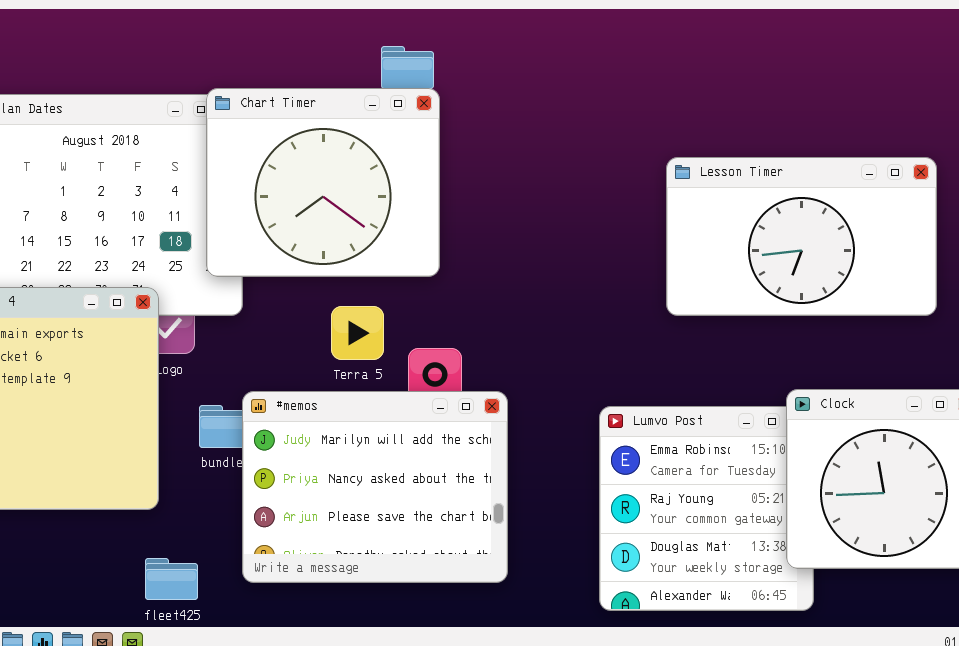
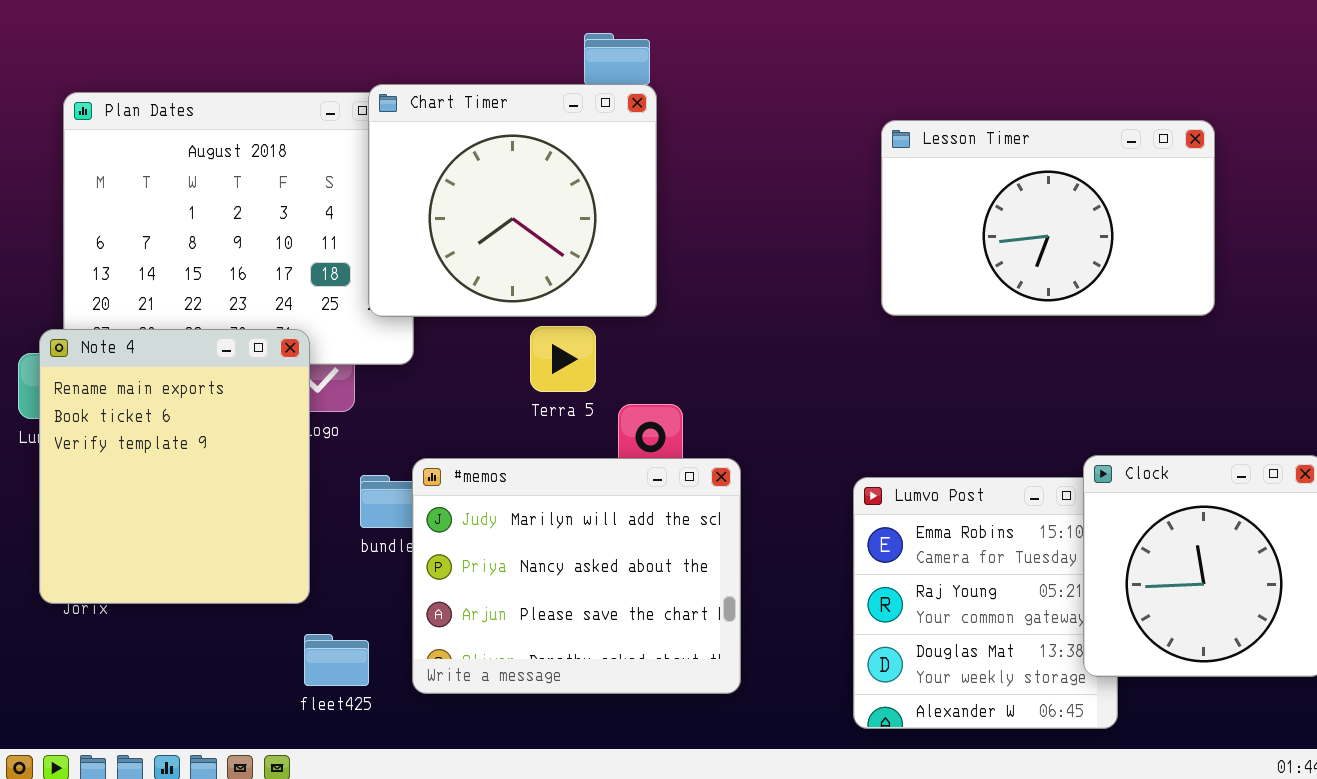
Lesson Timer: [666,157,937,316] -> [881,120,1215,316], moved
Terra 5: [331,306,384,360] -> [530,326,596,392], moved
fleet425: [145,558,198,600] -> [304,634,369,686], moved

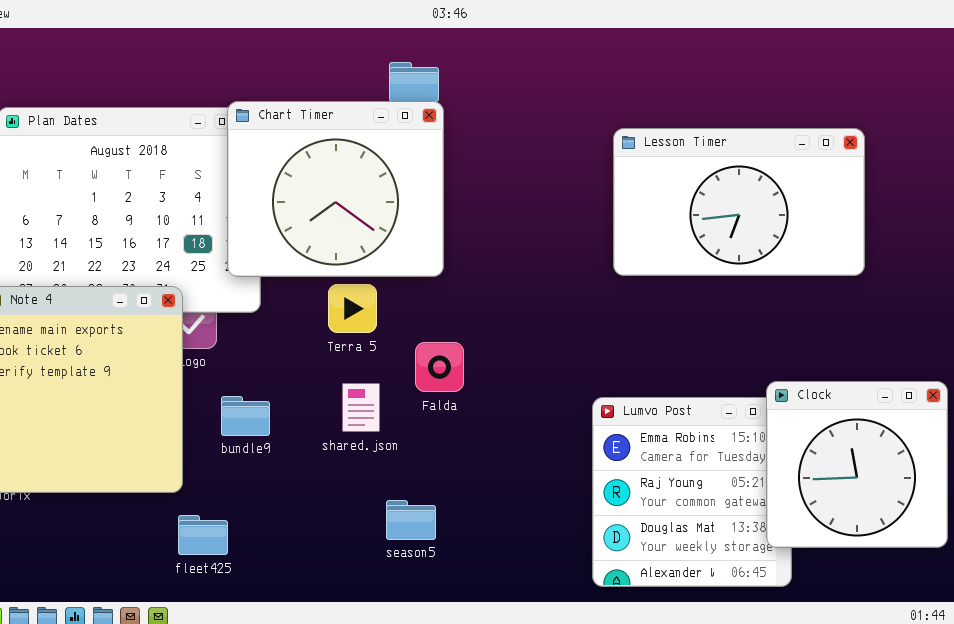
Terra 5: [530,326,596,392] -> [328,284,377,333], moved
#memos: [412,458,741,694] -> none, closed

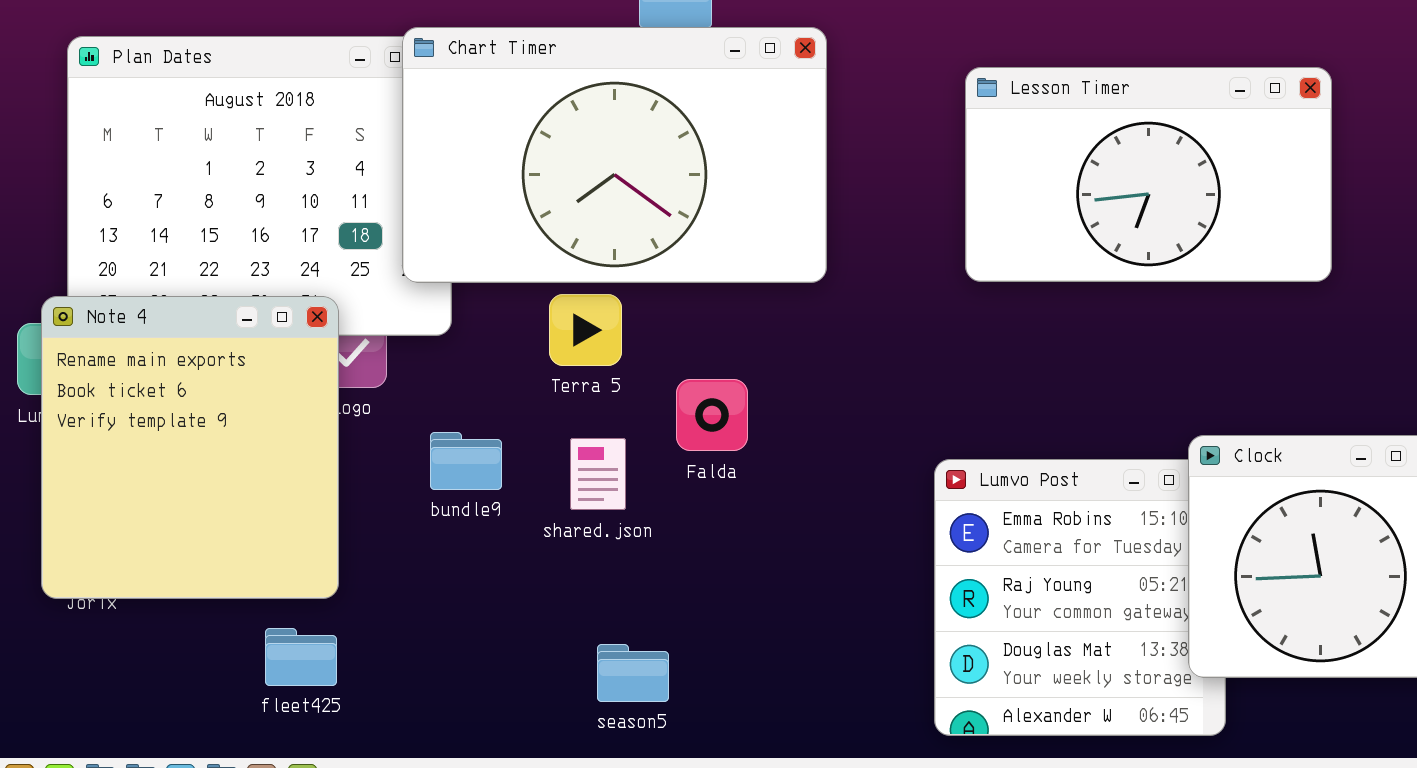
Chart Timer: [227,101,444,277] -> [402,27,827,283], resized
bundle9: [221,396,270,436] -> [430,432,502,490], moved
season5: [386,500,436,540] -> [597,644,669,702], moved
fleet425: [178,515,228,555] -> [265,628,337,686], moved

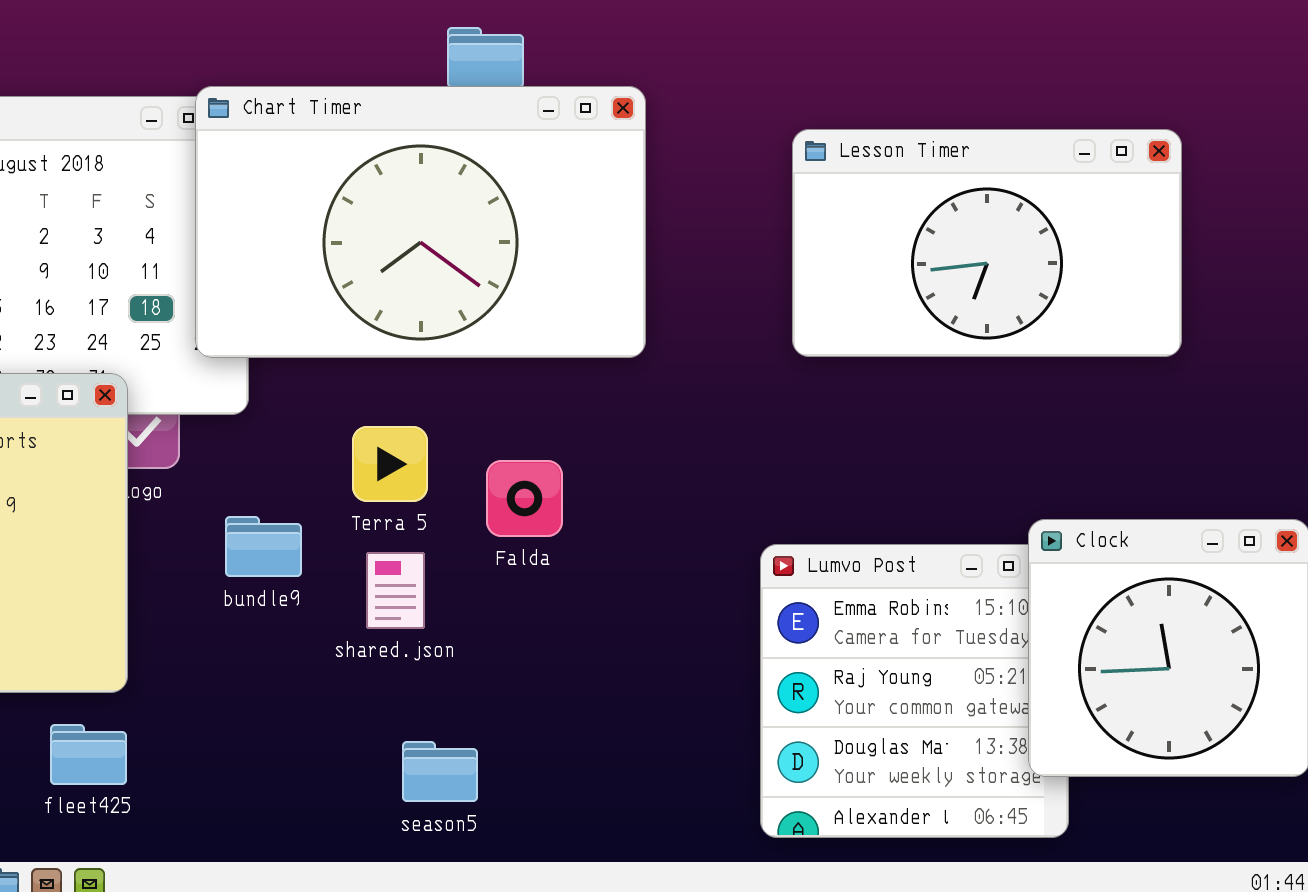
Terra 5: [549,294,622,366] -> [352,426,428,502], moved
shared.json: [570,438,626,510] -> [366,552,425,629], moved

